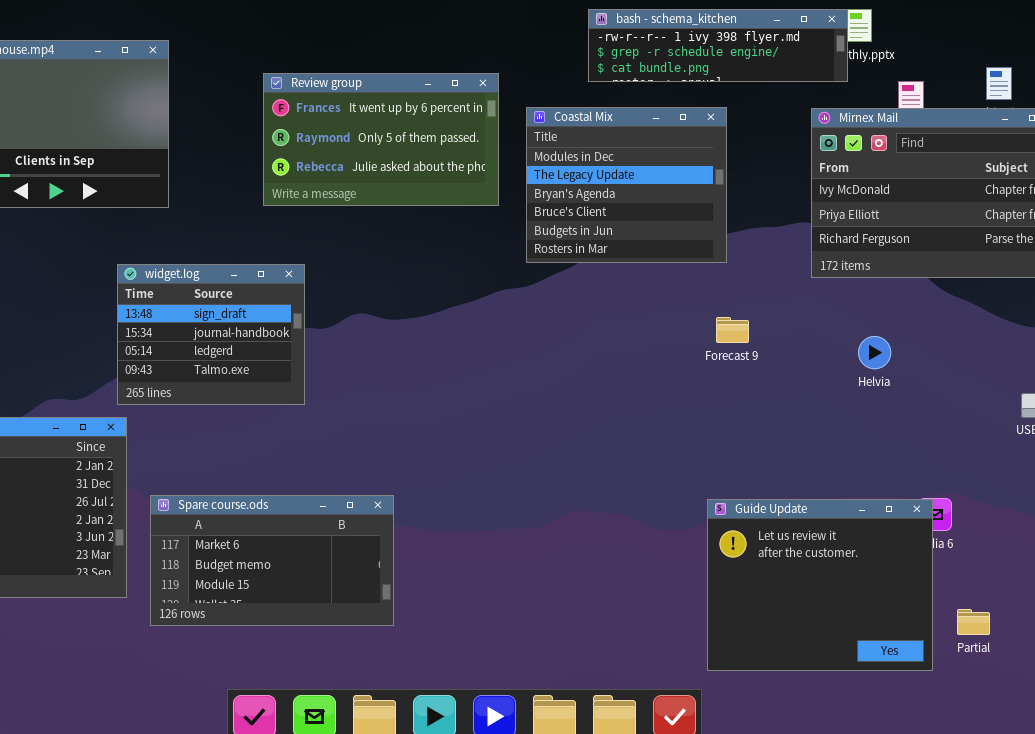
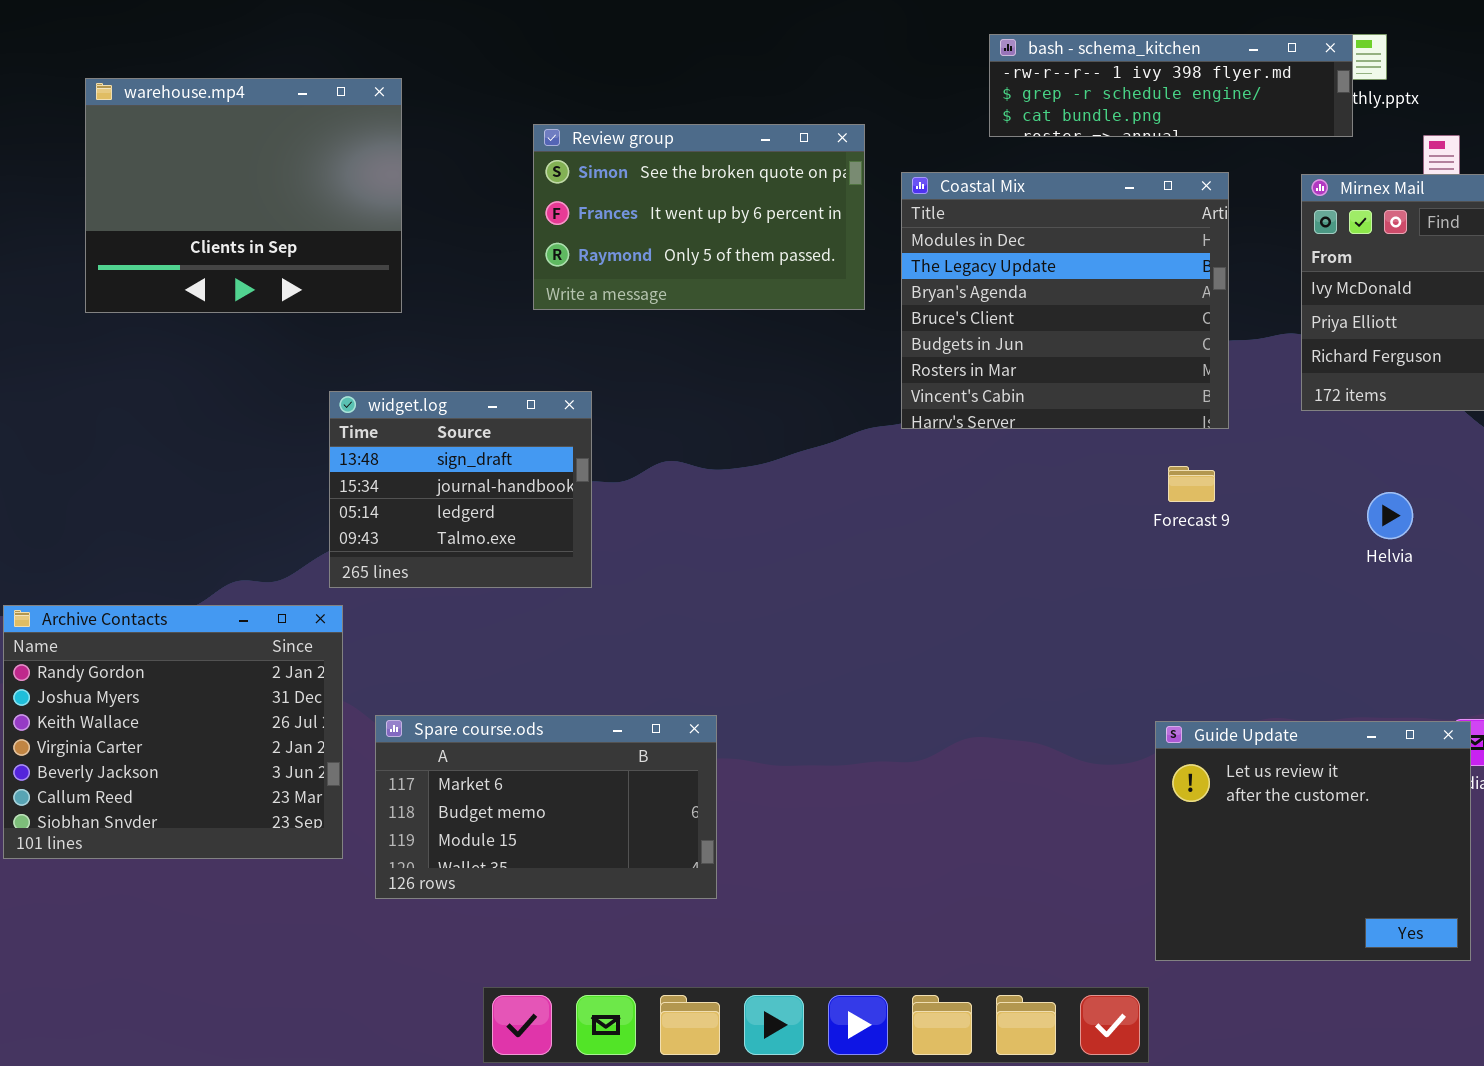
Review group: [263,73,499,206] -> [533,124,865,310], scrolled up 1 row
Coastal Mix: [526,107,727,263] -> [901,172,1229,429], resized

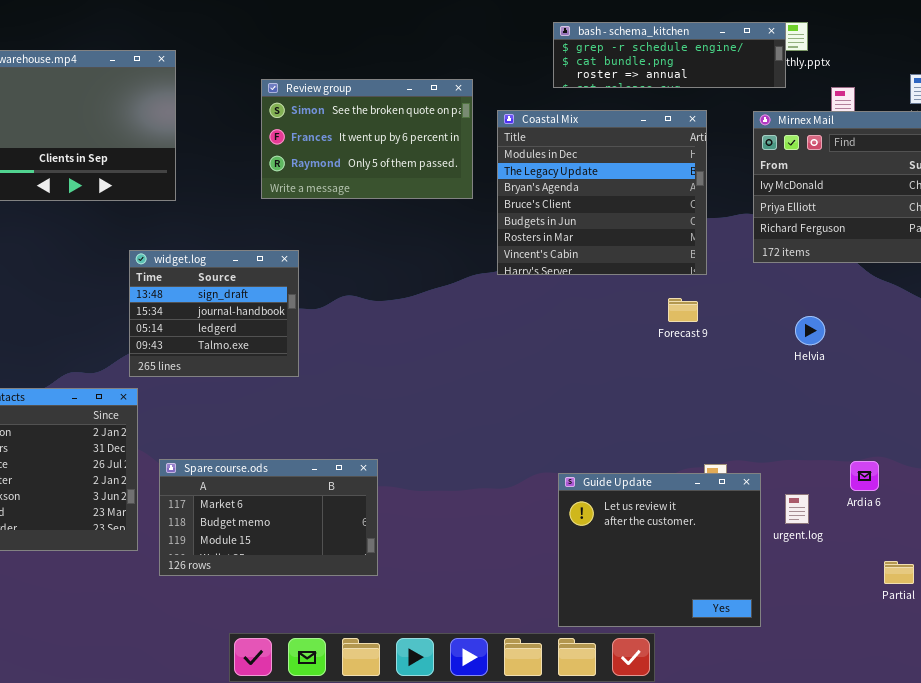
bash - schema_kitchen: [989,34,1353,137] -> [553,22,786,88], scrolled down 1 row
Guide Update: [1155,721,1471,961] -> [558,473,761,627], moved

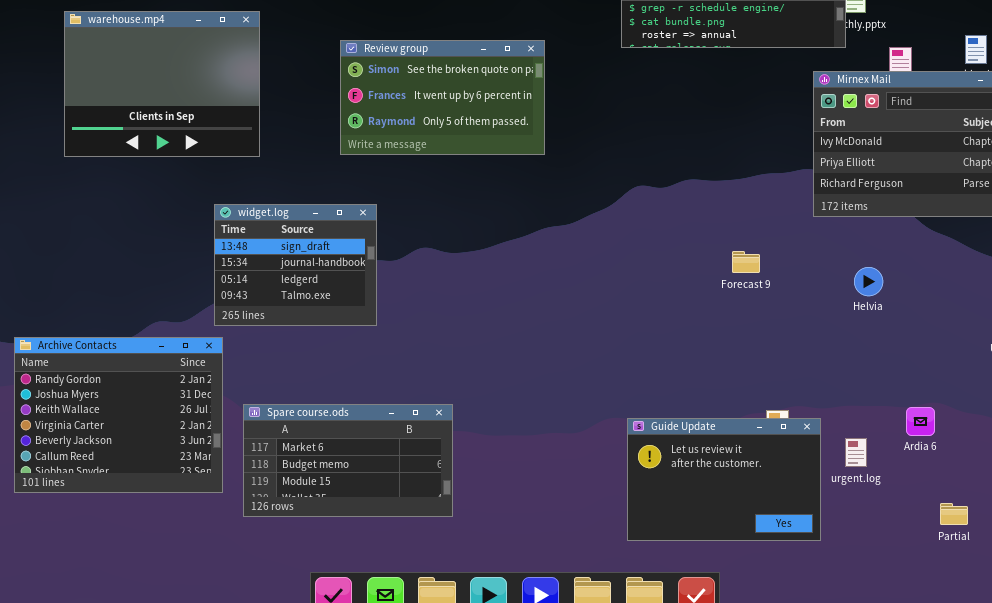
Coastal Mix: [497,110,707,275] -> none, closed
Guide Update: [558,473,761,627] -> [627,418,821,541], resized

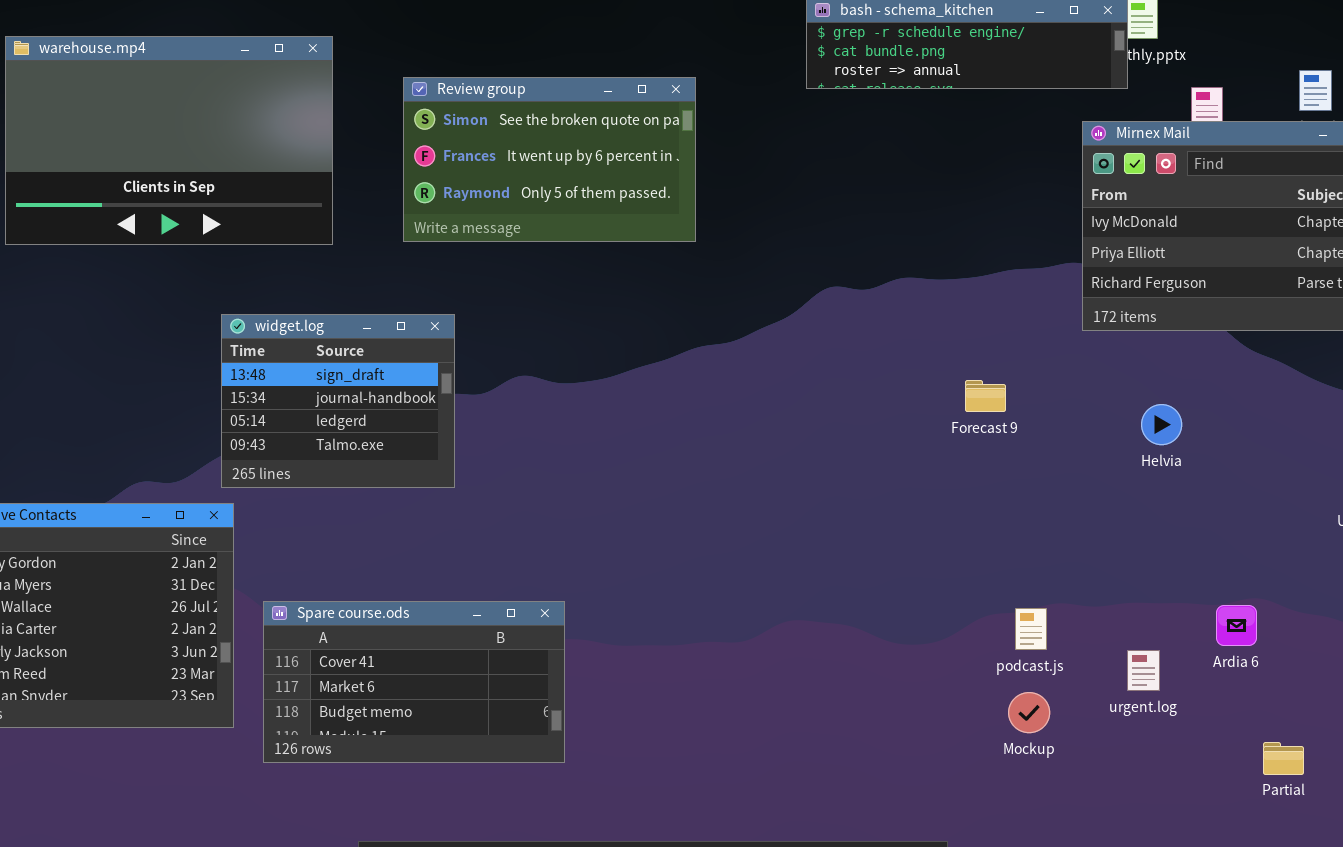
warehouse.mp4: [64,11,260,157] -> [5,36,333,245], resized
Spare course.ods: [243,404,453,517] -> [263,601,565,763], scrolled up 1 row
Guide Update: [627,418,821,541] -> none, closed

